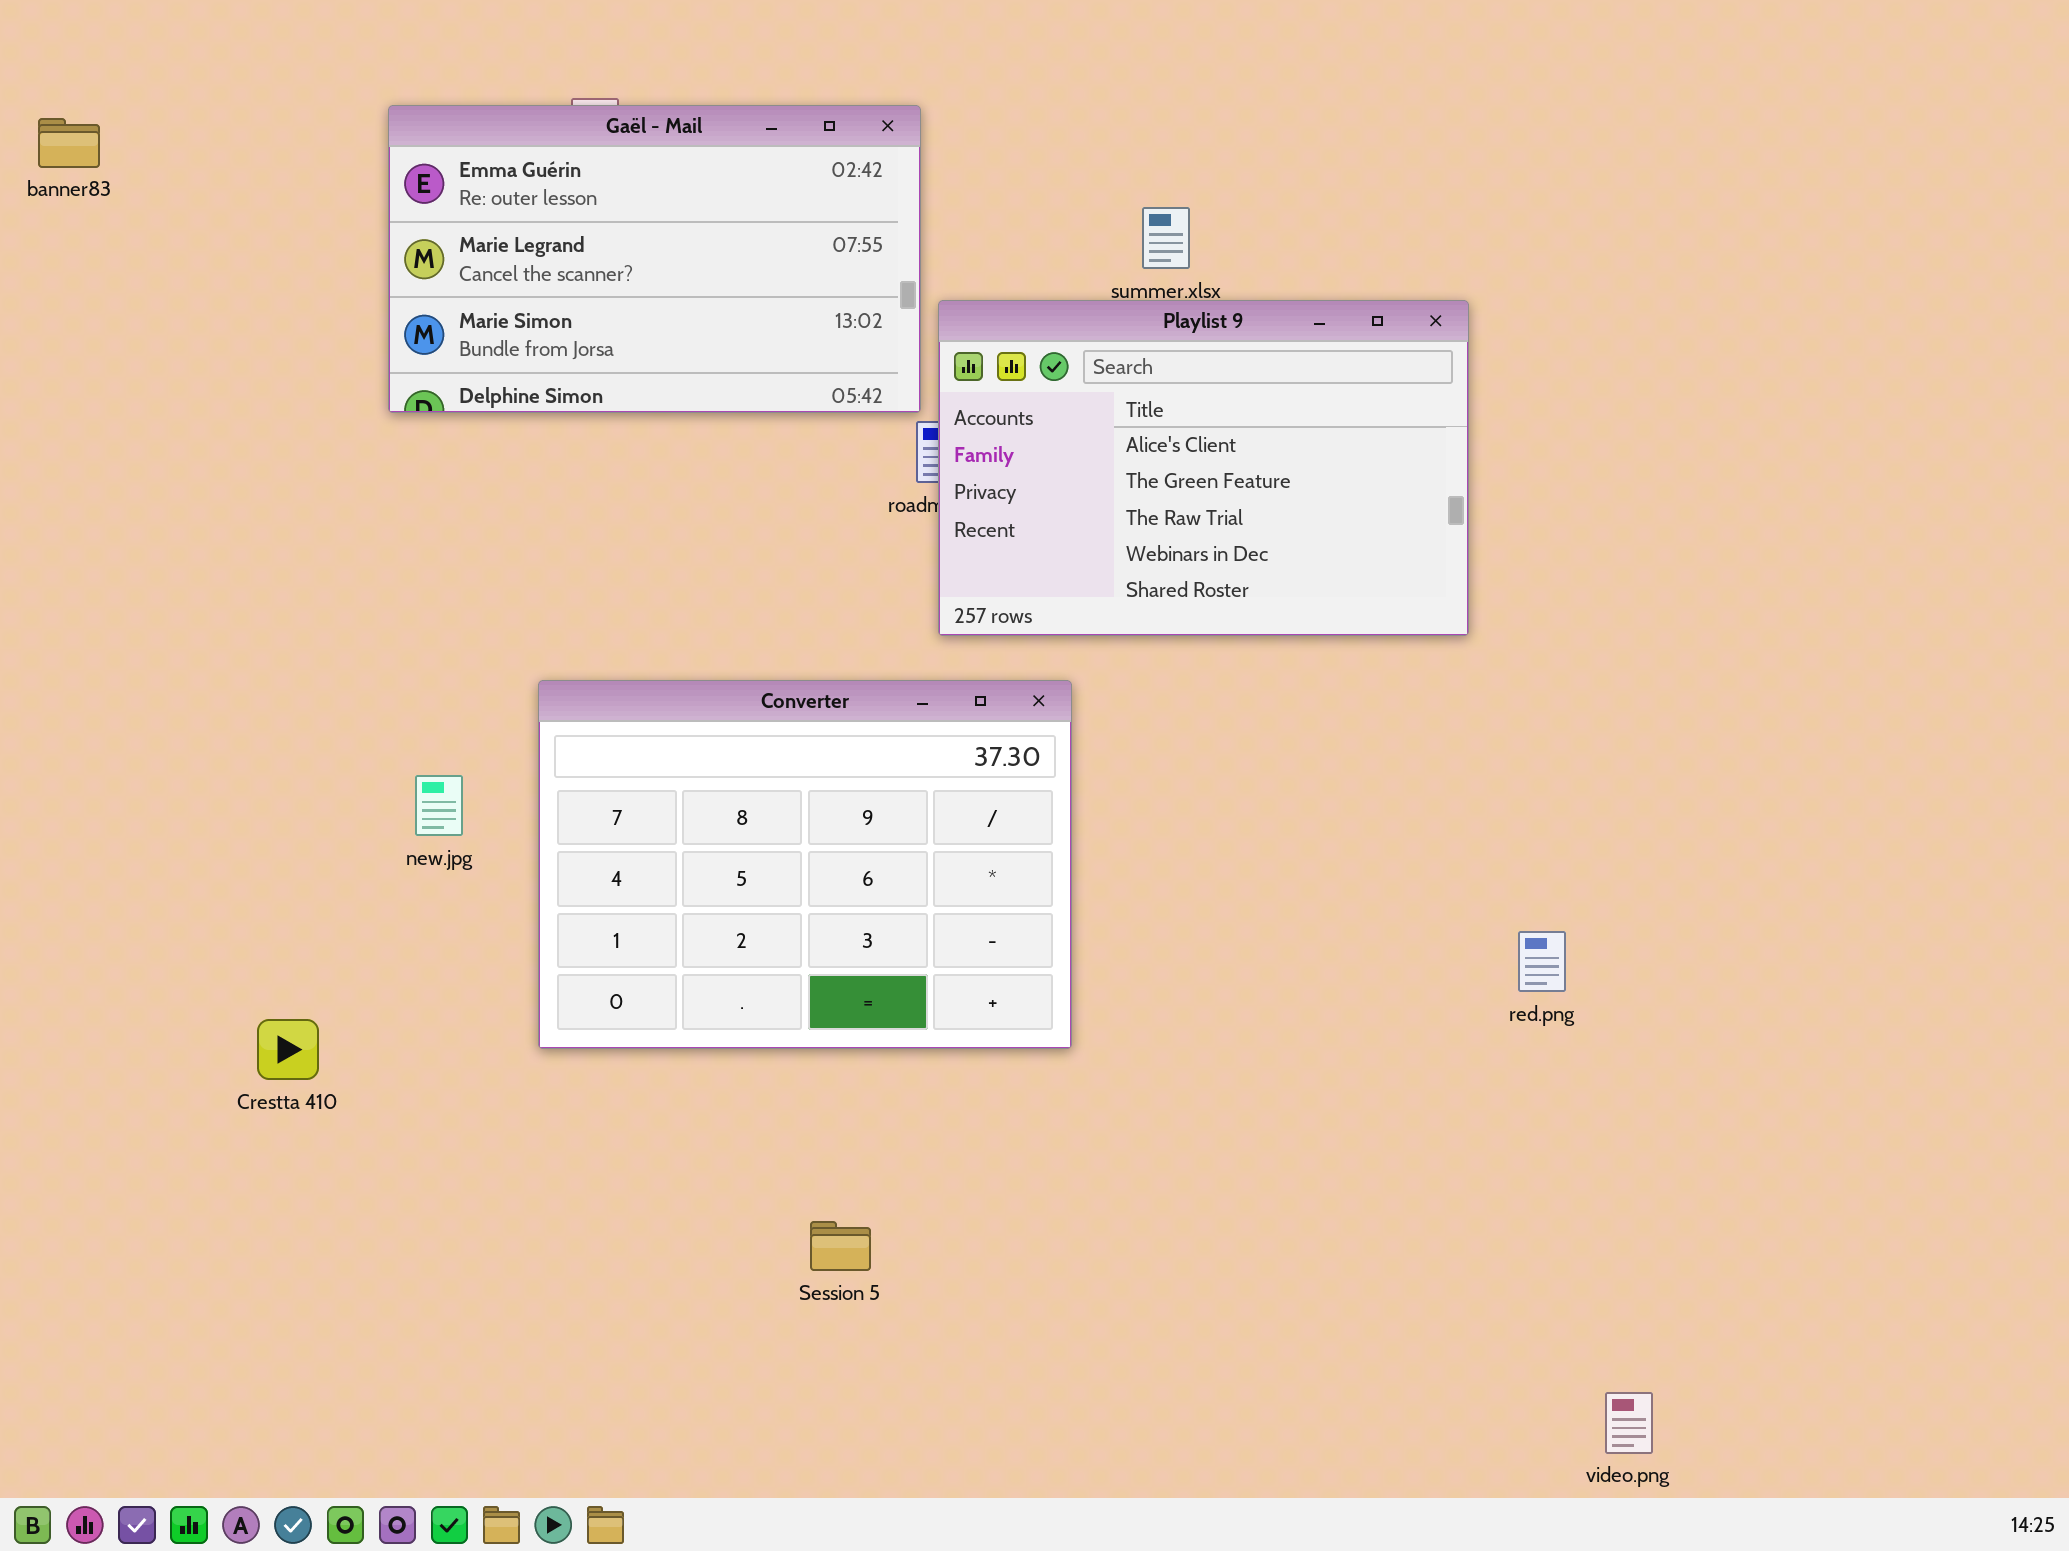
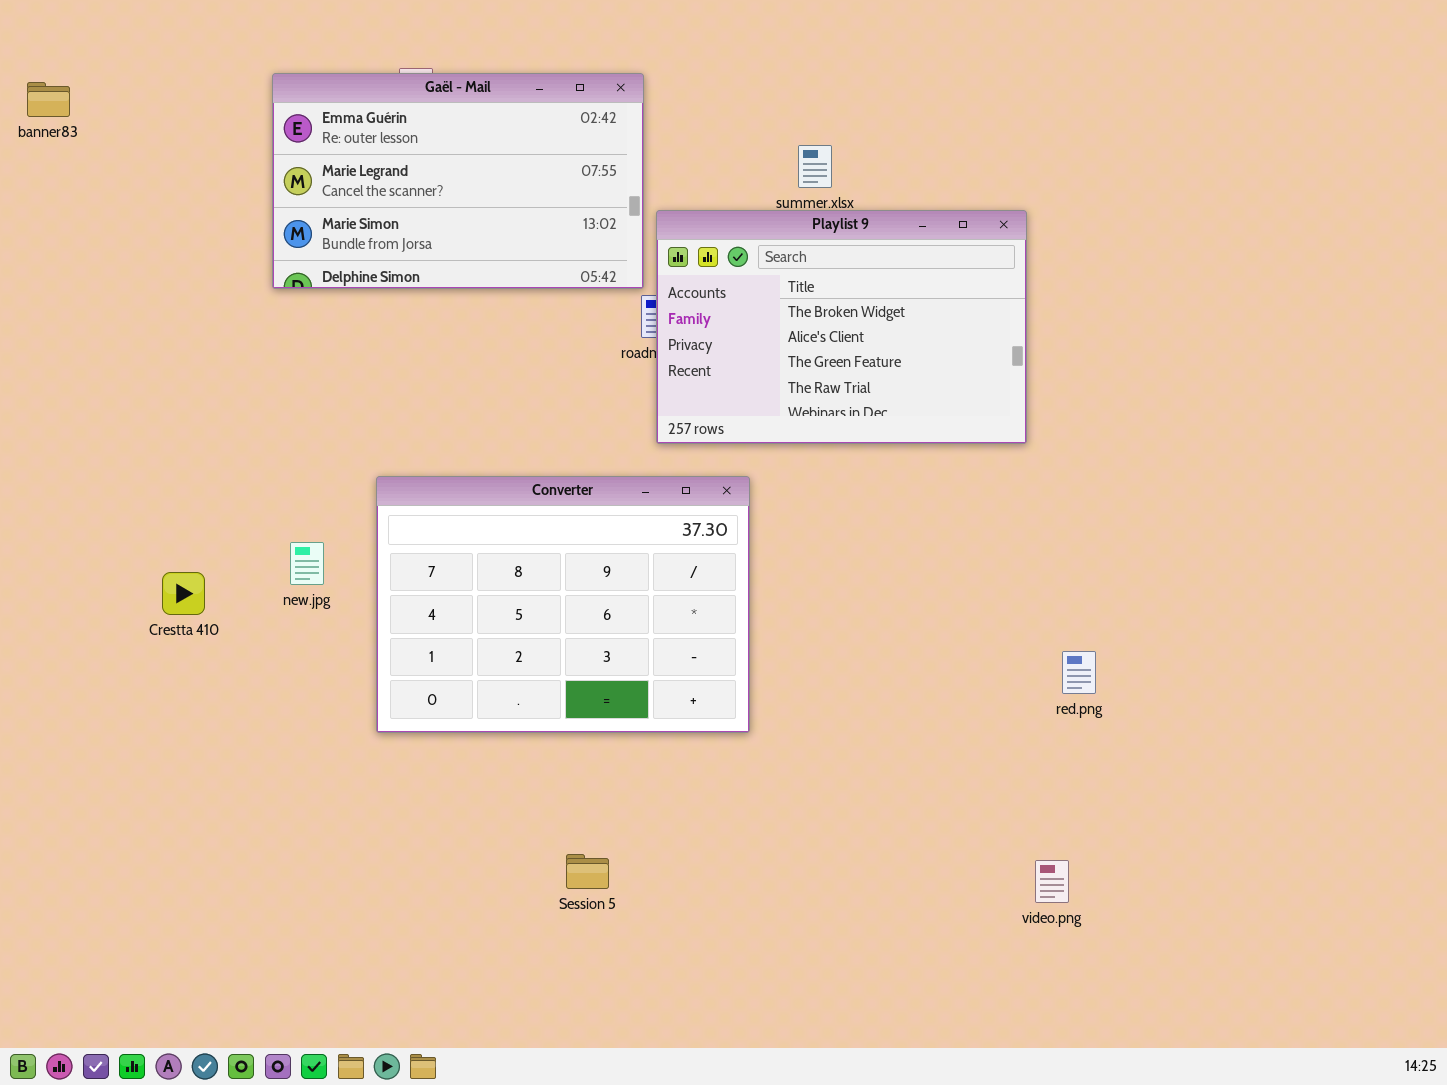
Playlist 9: [938,300,1469,636] -> [656,210,1027,444], scrolled up 1 row
Crestta 410: [257,1019,319,1080] -> [162,572,205,615], moved
video.png: [1605,1392,1653,1454] -> [1035,860,1069,903], moved

